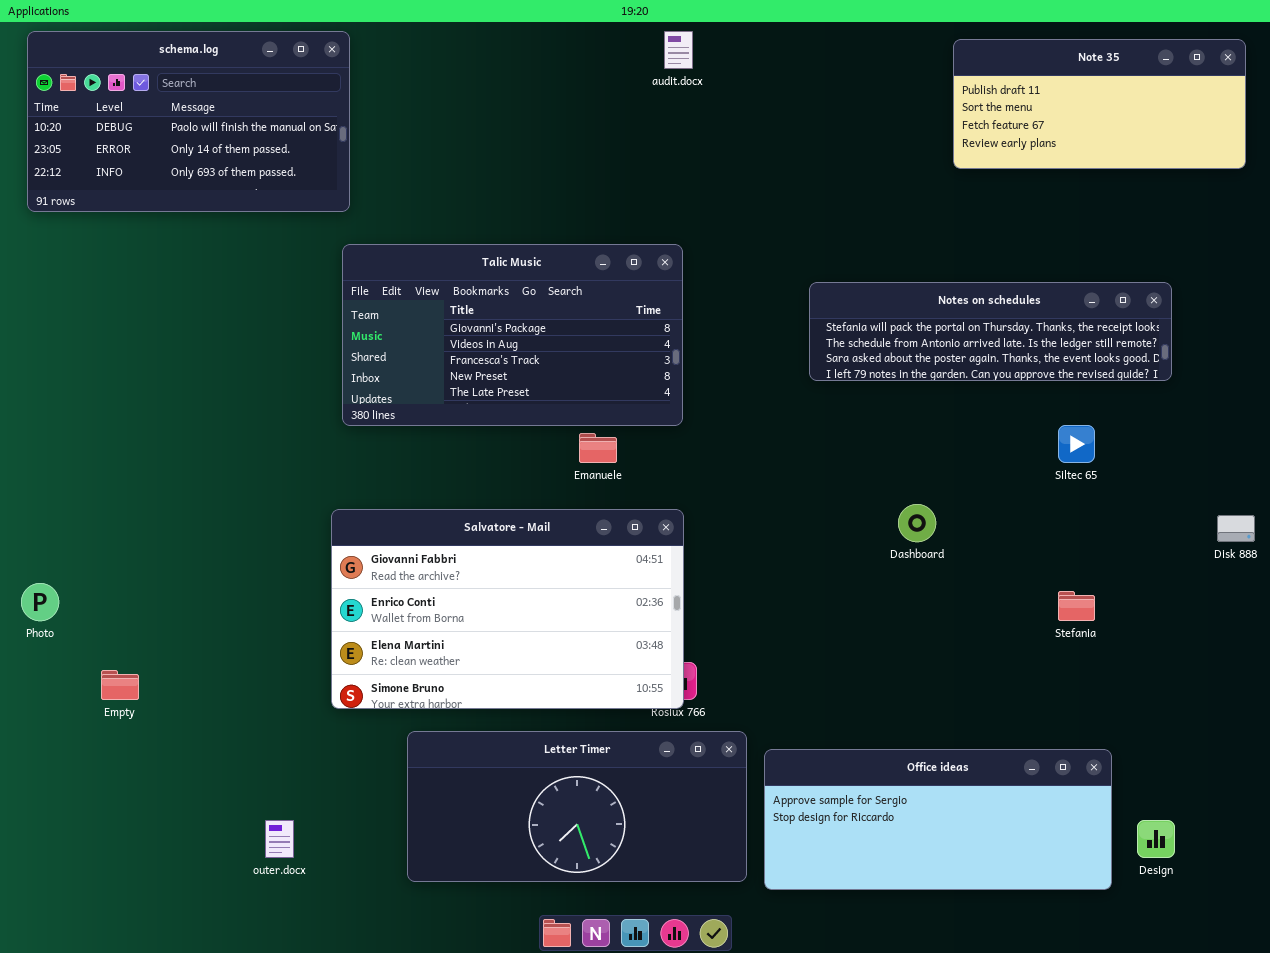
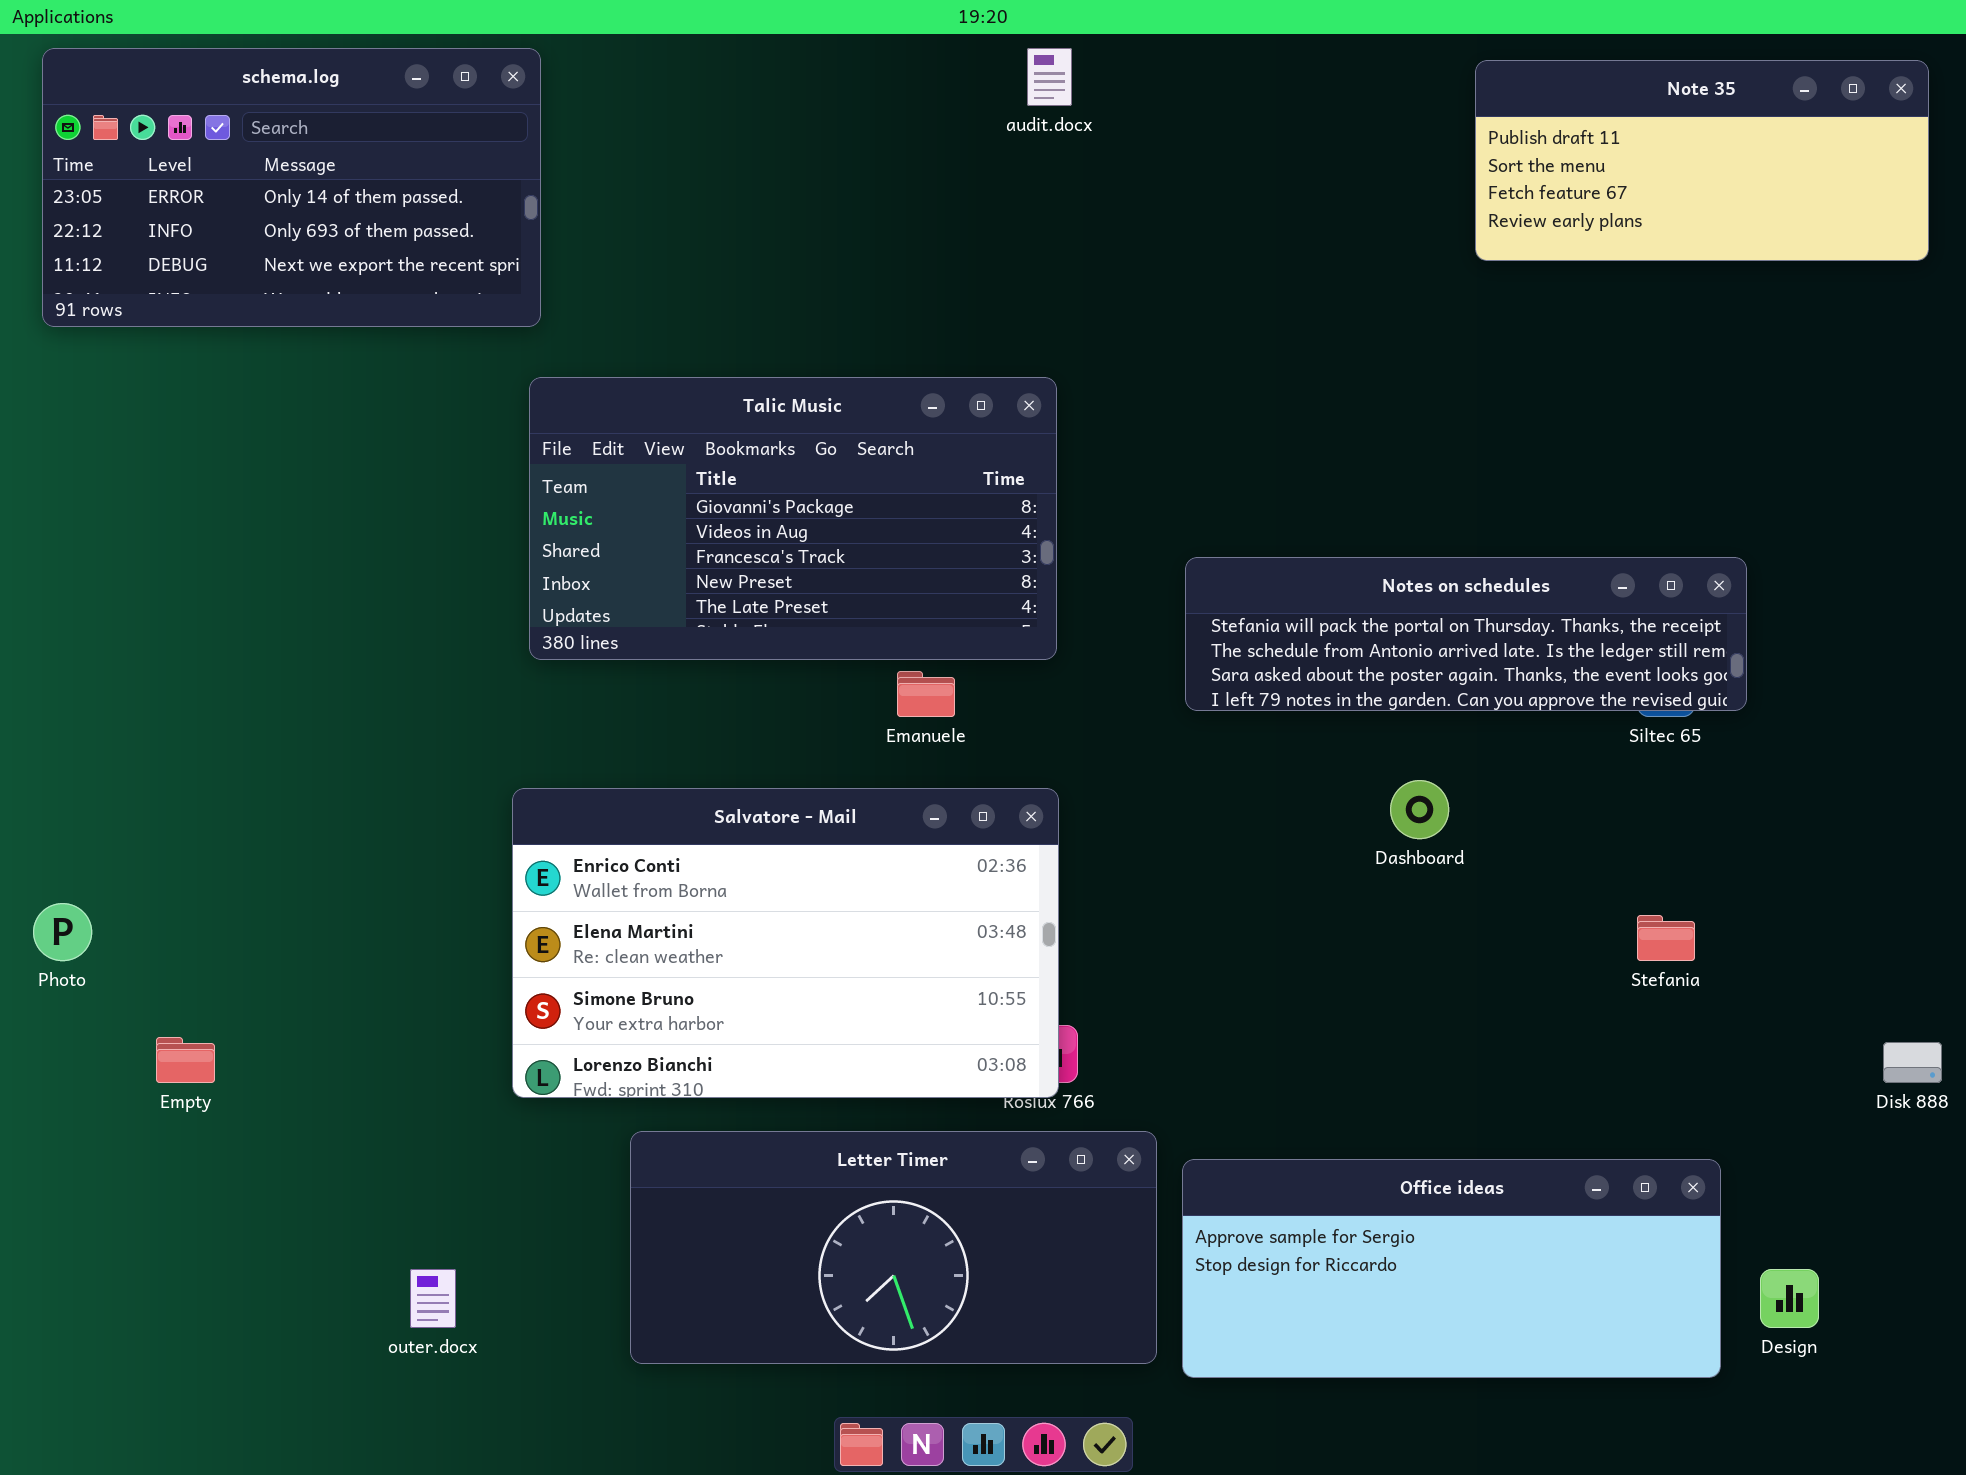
schema.log: [27,31,350,212] -> [42,48,541,327], scrolled down 1 row
Notes on schedules: [809,282,1172,381] -> [1185,557,1747,711], moved
Salvatore - Mail: [331,509,684,709] -> [512,788,1059,1098], scrolled down 1 row
Disk 888: [1217,515,1255,542] -> [1883,1042,1942,1083], moved

